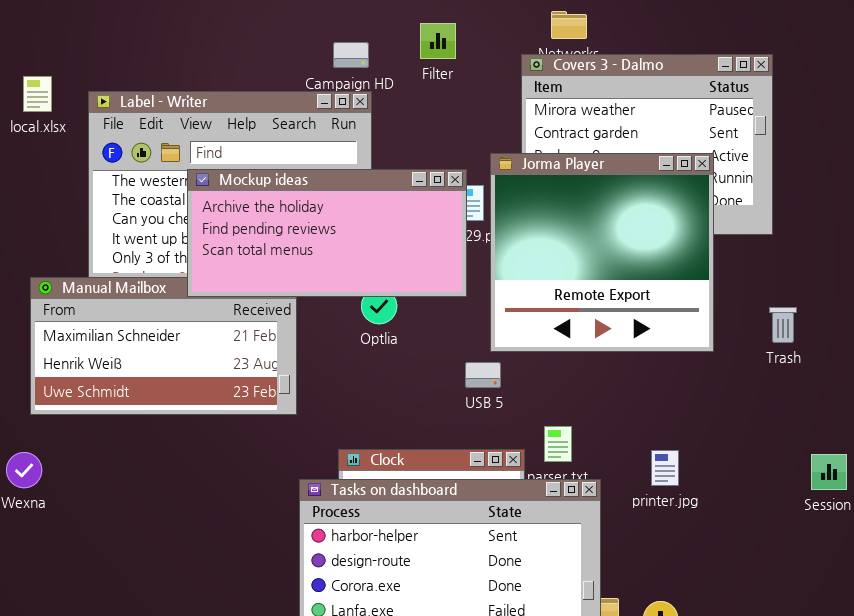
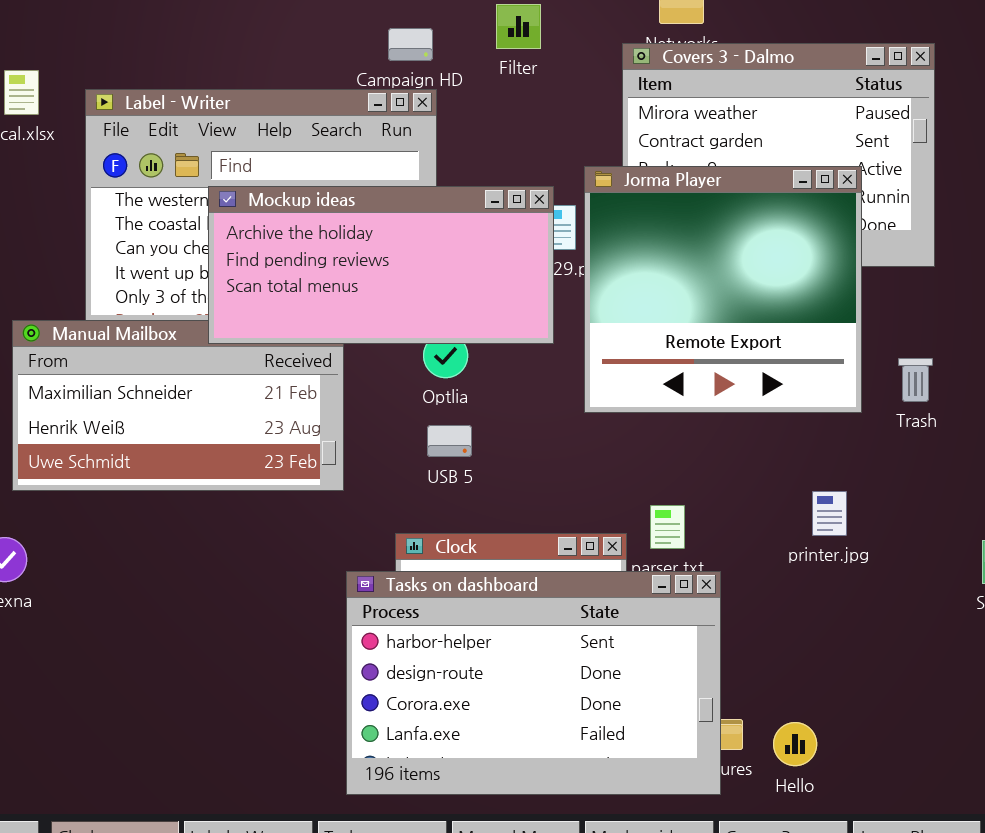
Trash: [769,307,797,343] -> [898,358,933,402], moved
USB 5: [465,362,501,388] -> [427,425,472,457], moved
printer.jpg: [651,450,679,486] -> [812,491,847,536], moved

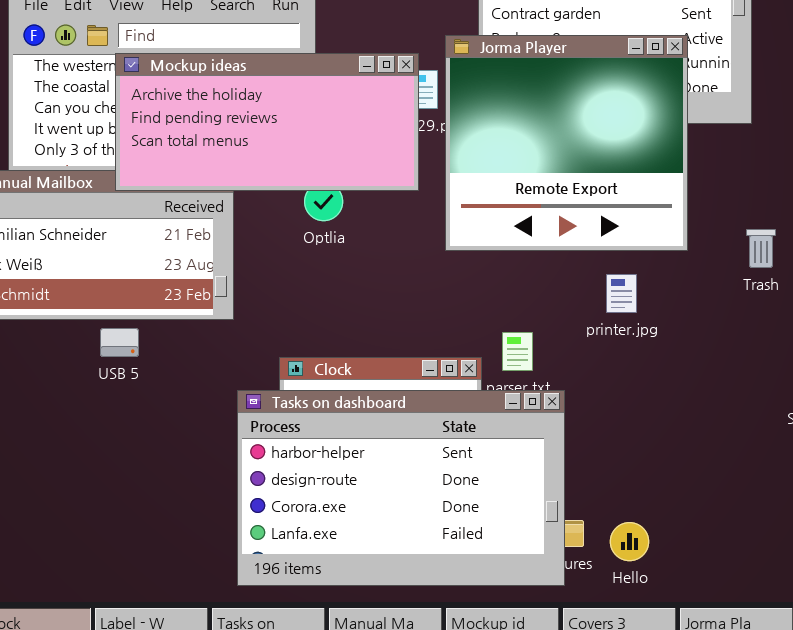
Trash: [898,358,933,402] -> [746,229,776,268], moved
USB 5: [427,425,472,457] -> [100,328,139,357], moved
printer.jpg: [812,491,847,536] -> [606,274,637,313], moved

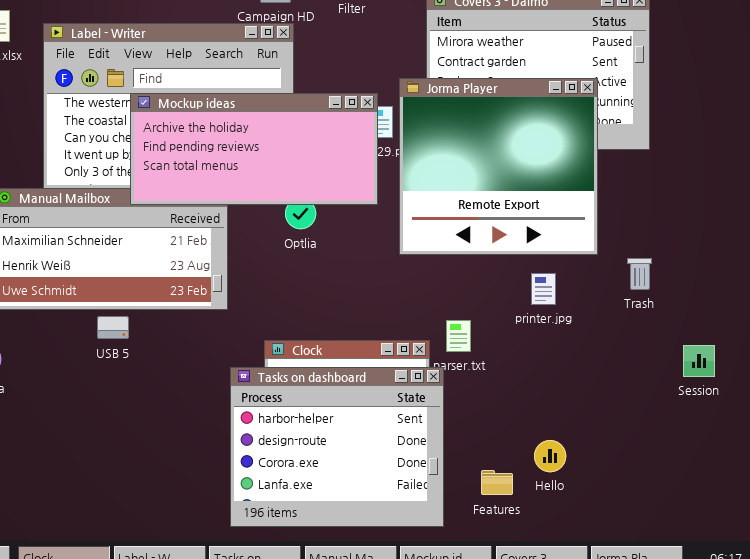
Trash: [746,229,776,268] -> [627,258,652,290], moved
USB 5: [100,328,139,357] -> [97,316,129,339], moved
Tasks on dashboard: [237,390,565,586] -> [230,367,444,527], resized
Hello: [610,522,649,561] -> [534,440,566,472], moved

